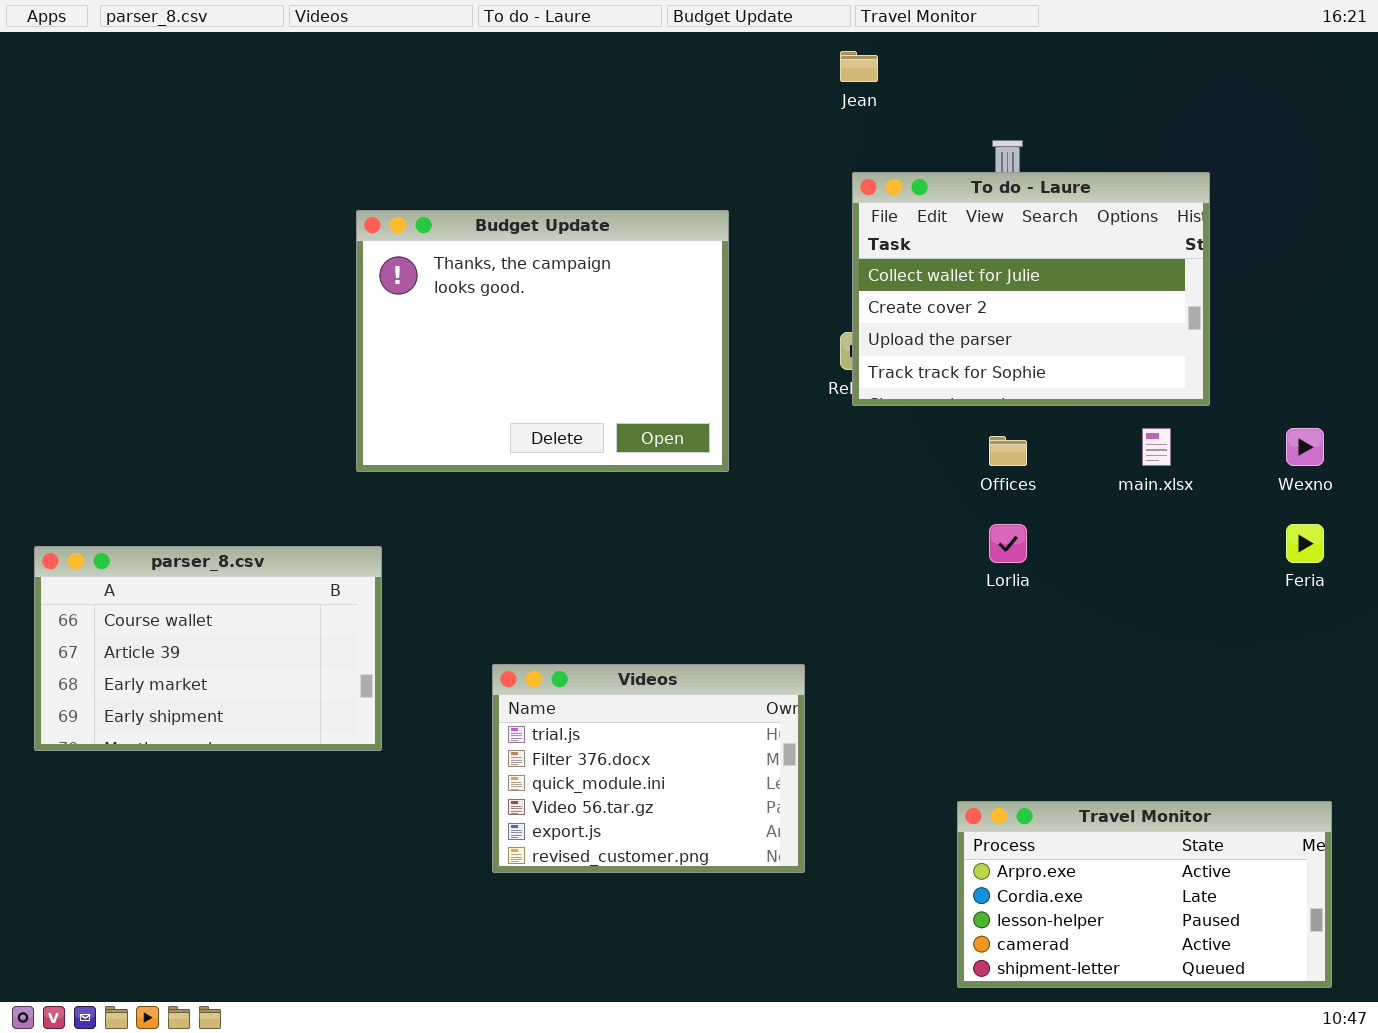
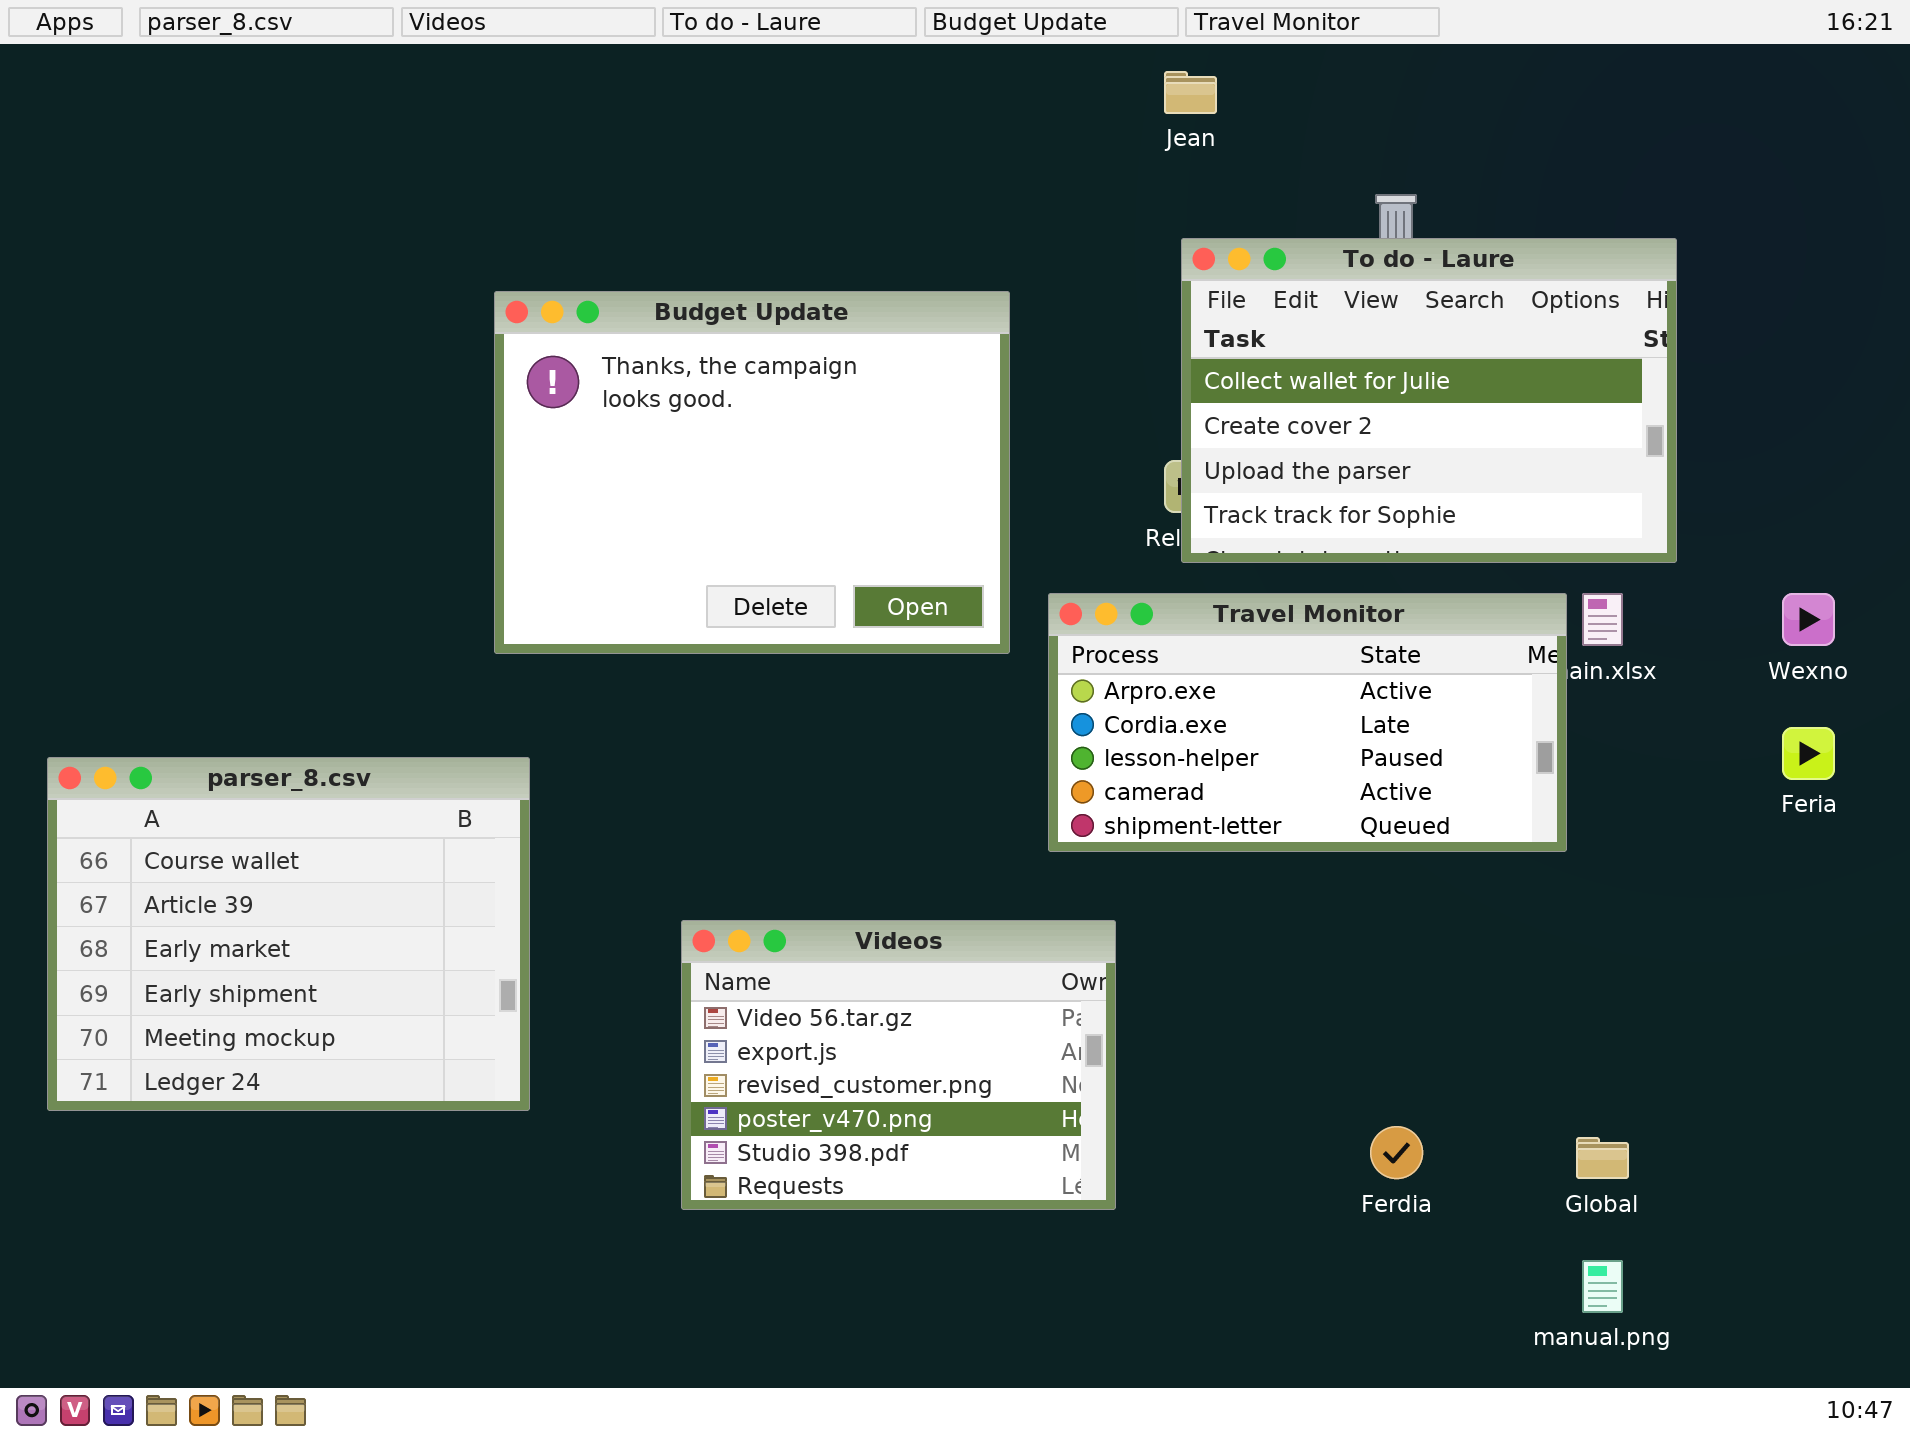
parser_8.csv: [34,546,382,751] -> [47,757,530,1111], resized
Videos: [492,664,805,873] -> [681,920,1116,1210], scrolled down 3 rows
Travel Monitor: [957,801,1332,988] -> [1048,593,1567,852], moved

